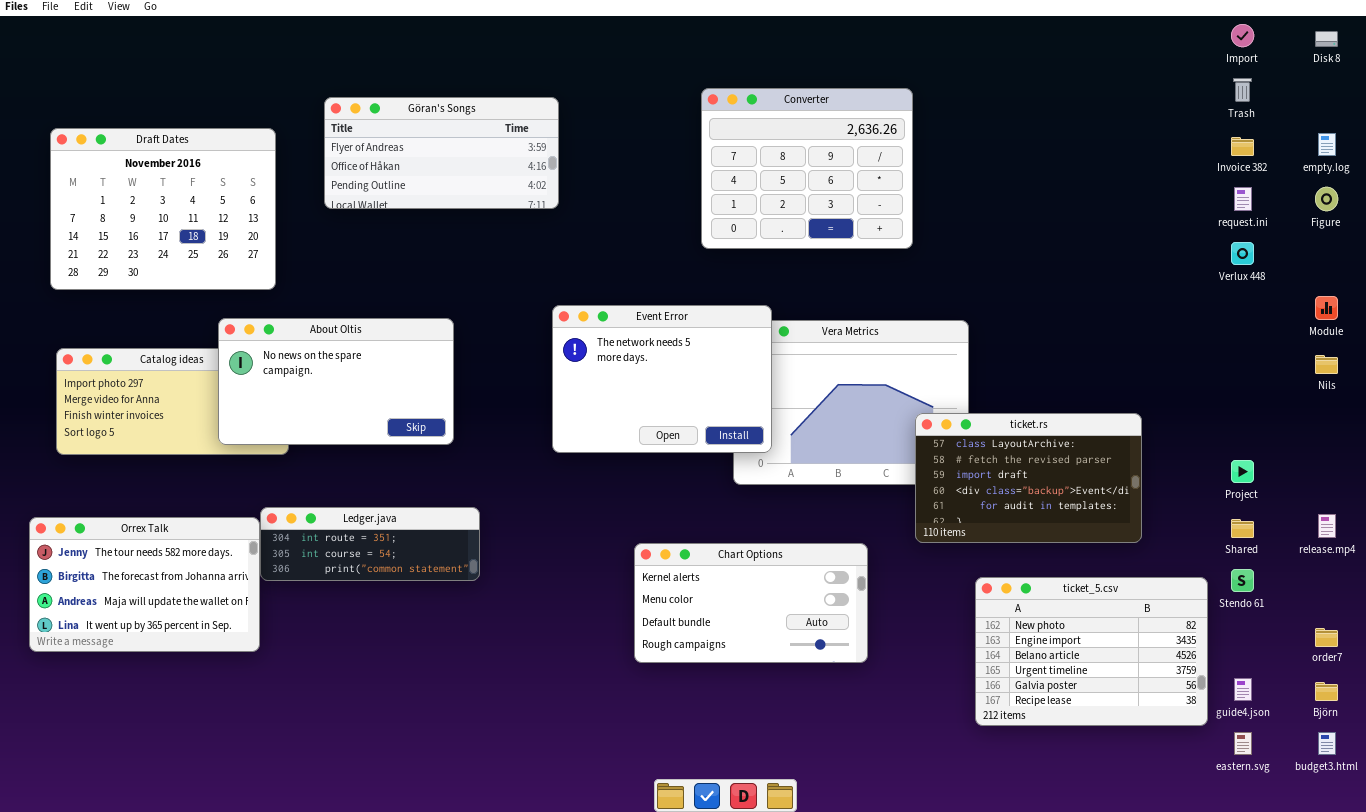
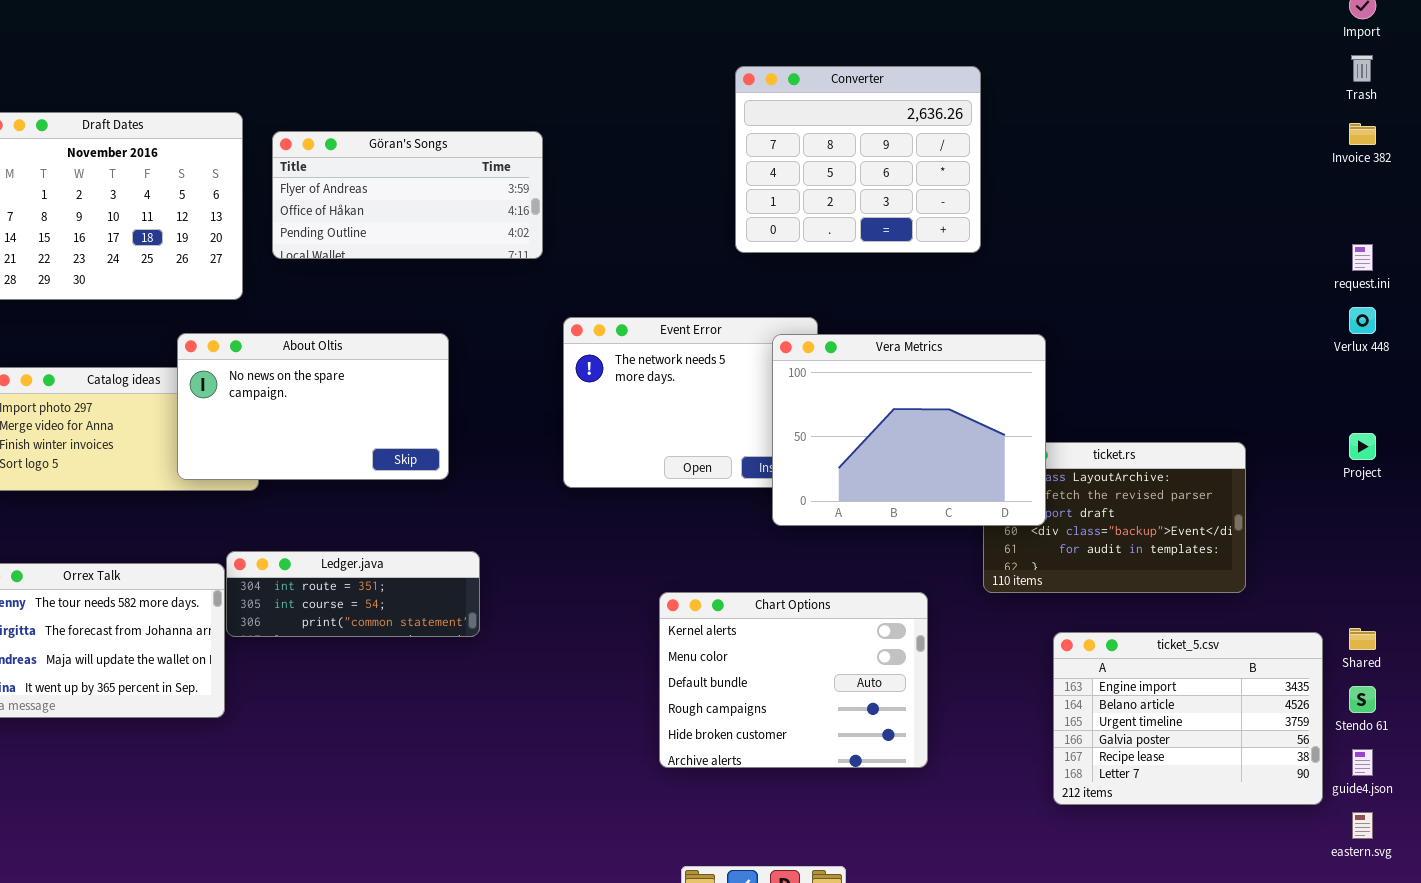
Göran's Songs: [324,97,559,209] -> [272,131,543,259], moved
request.ini: [1234,187,1252,211] -> [1352,244,1373,271], moved
Verlux 448: [1231,242,1254,265] -> [1349,307,1376,334], moved
Vera Metrics: [733,320,969,485] -> [772,334,1046,526], raised
Project: [1231,460,1254,483] -> [1349,433,1376,460], moved
Shared: [1231,519,1254,538] -> [1349,628,1376,650], moved
Chart Options: [634,543,868,663] -> [659,592,928,768], resized
Stendo 61: [1231,569,1254,592] -> [1349,686,1376,713], moved
ticket_5.csv: [975,577,1208,726] -> [1053,632,1323,805], scrolled down 1 row

